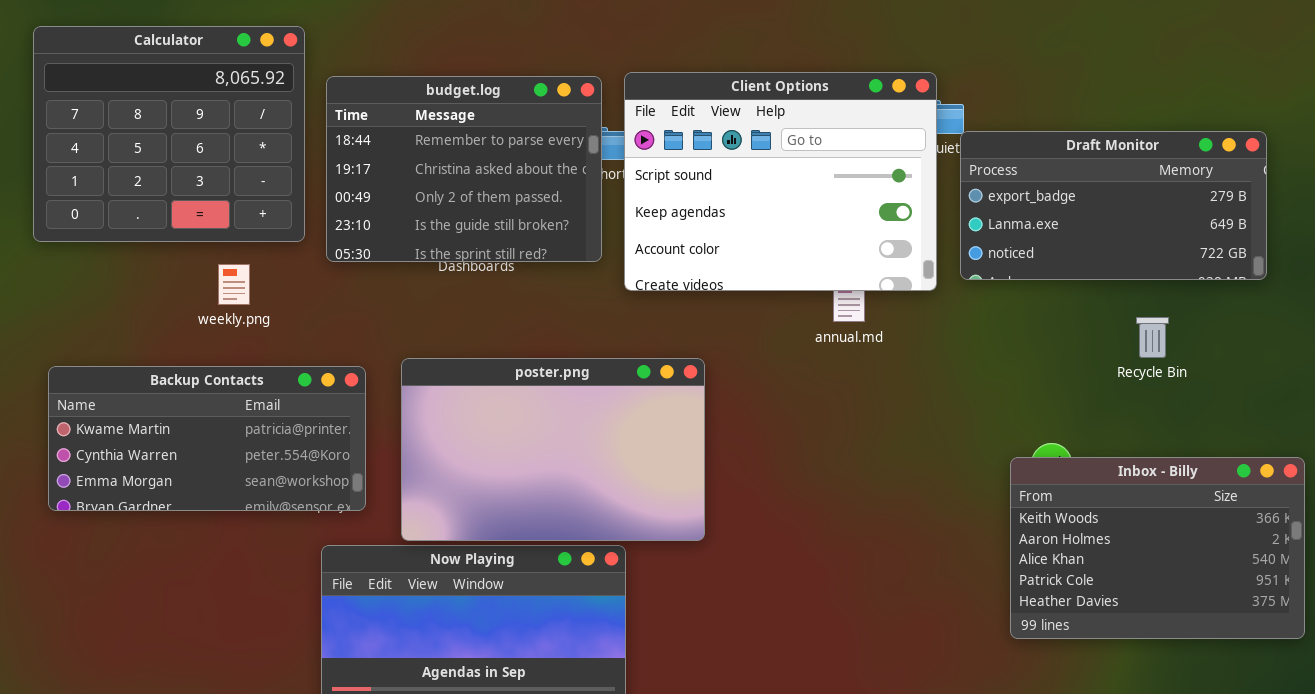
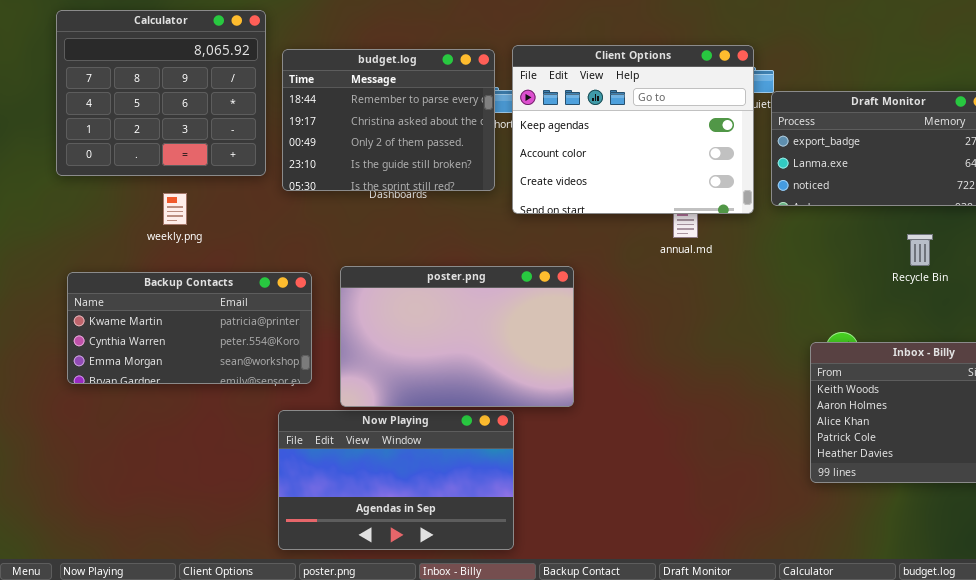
Client Options: [624,72,937,291] -> [512,45,754,214], scrolled down 1 row
weekly.png: [218,264,250,305] -> [163,193,187,225], moved

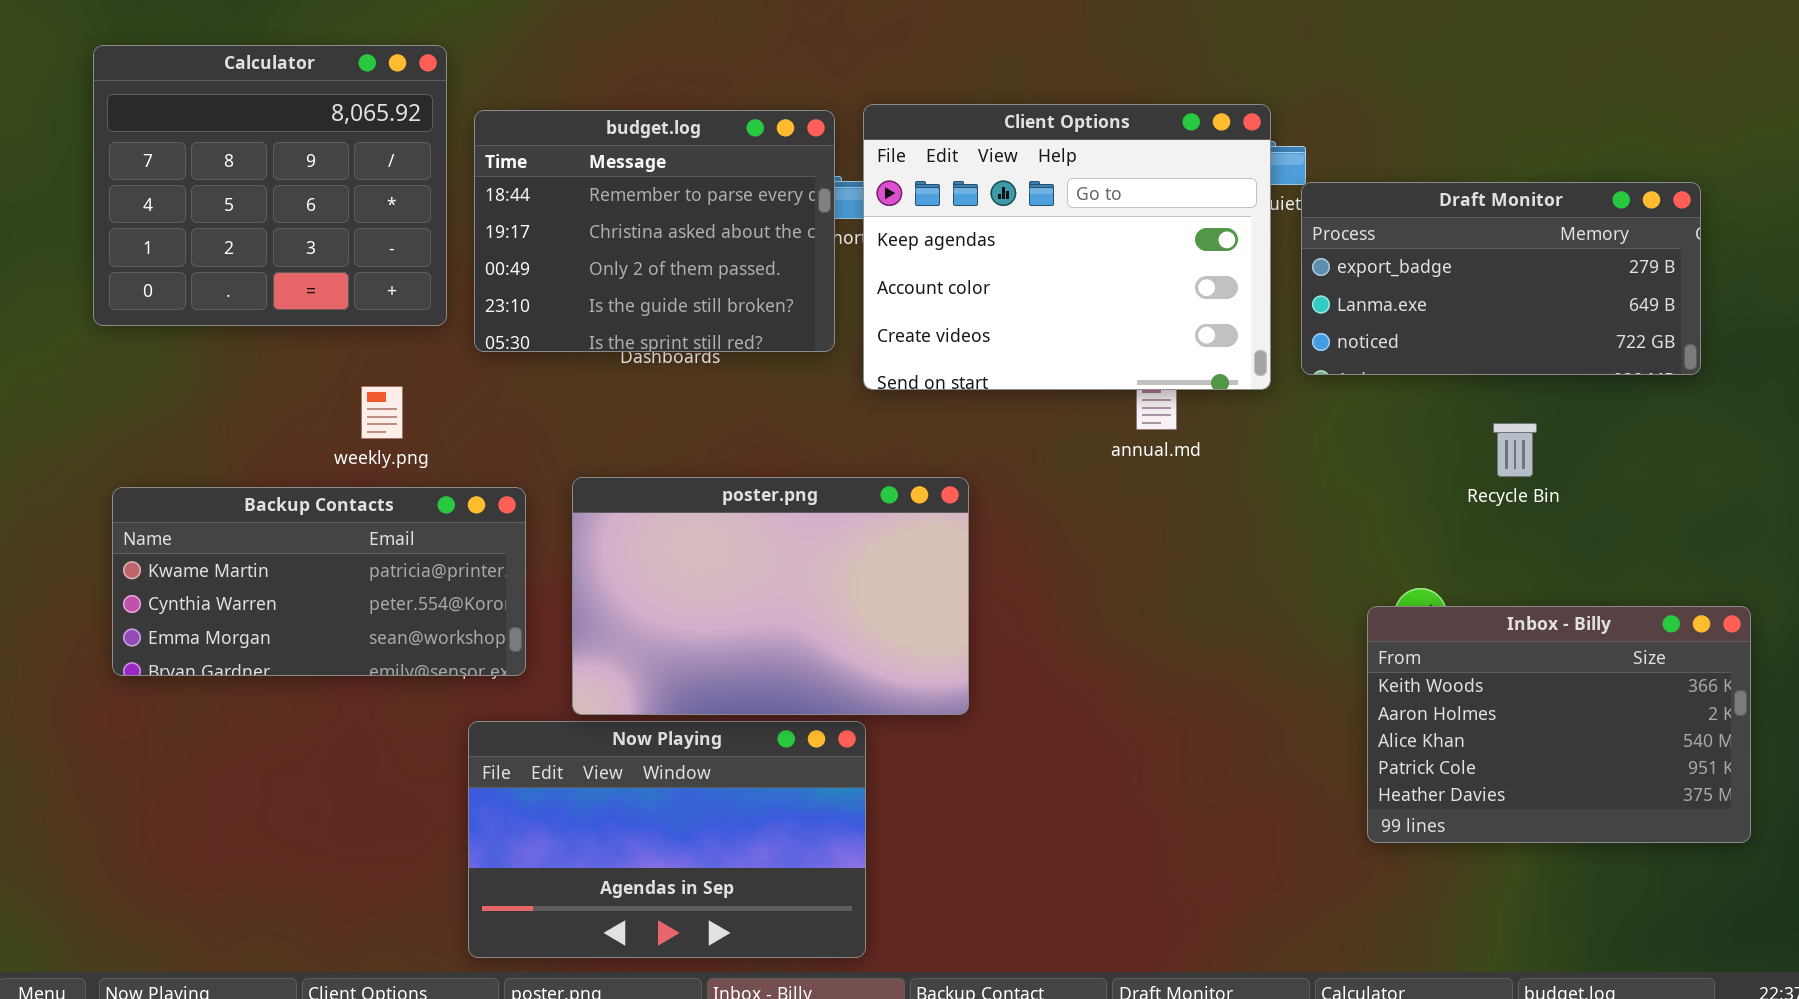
weekly.png: [163,193,187,225] -> [361,386,403,439], moved
Recycle Bin: [907,234,933,266] -> [1493,423,1537,477], moved

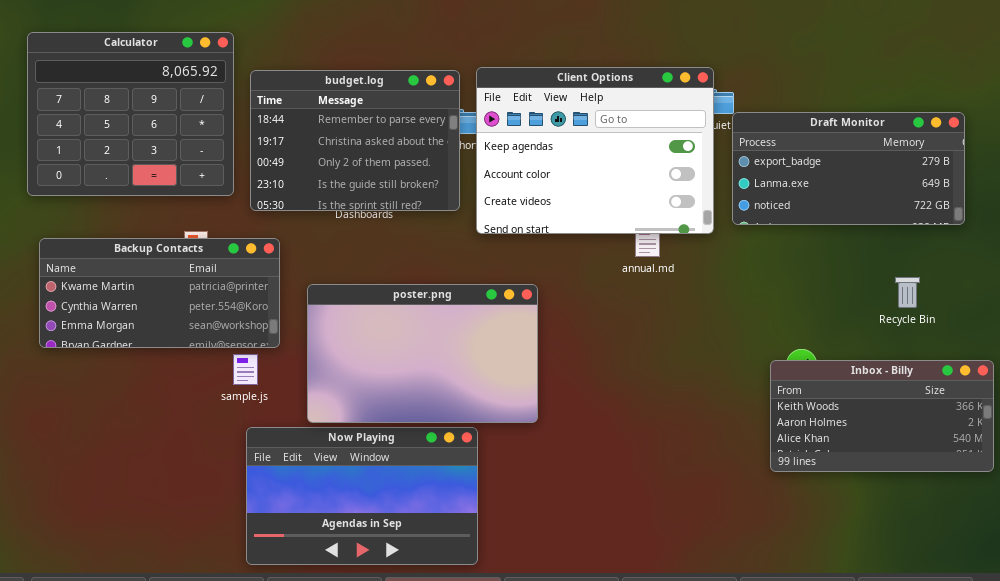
Recycle Bin: [1493,423,1537,477] -> [895,277,920,308], moved
Backup Contacts: [112,487,526,676] -> [39,238,280,348], moved
Inbox - Billy: [1367,606,1751,843] -> [770,360,994,472], resized

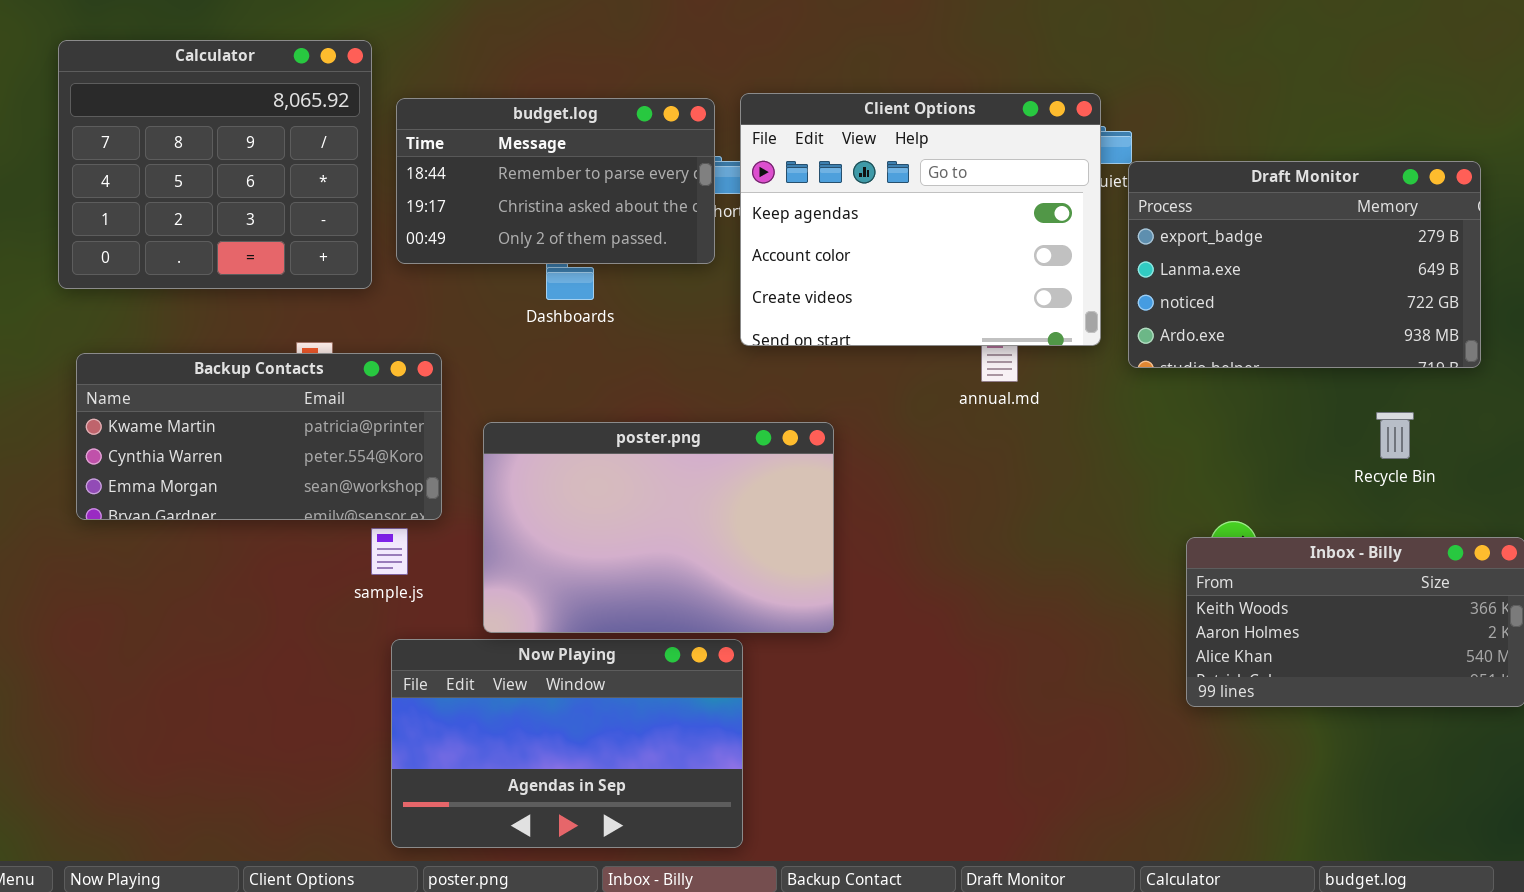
budget.log: [250,70,460,211] -> [396,98,715,264], resized
Draft Monitor: [732,112,965,225] -> [1128,161,1481,368], resized

